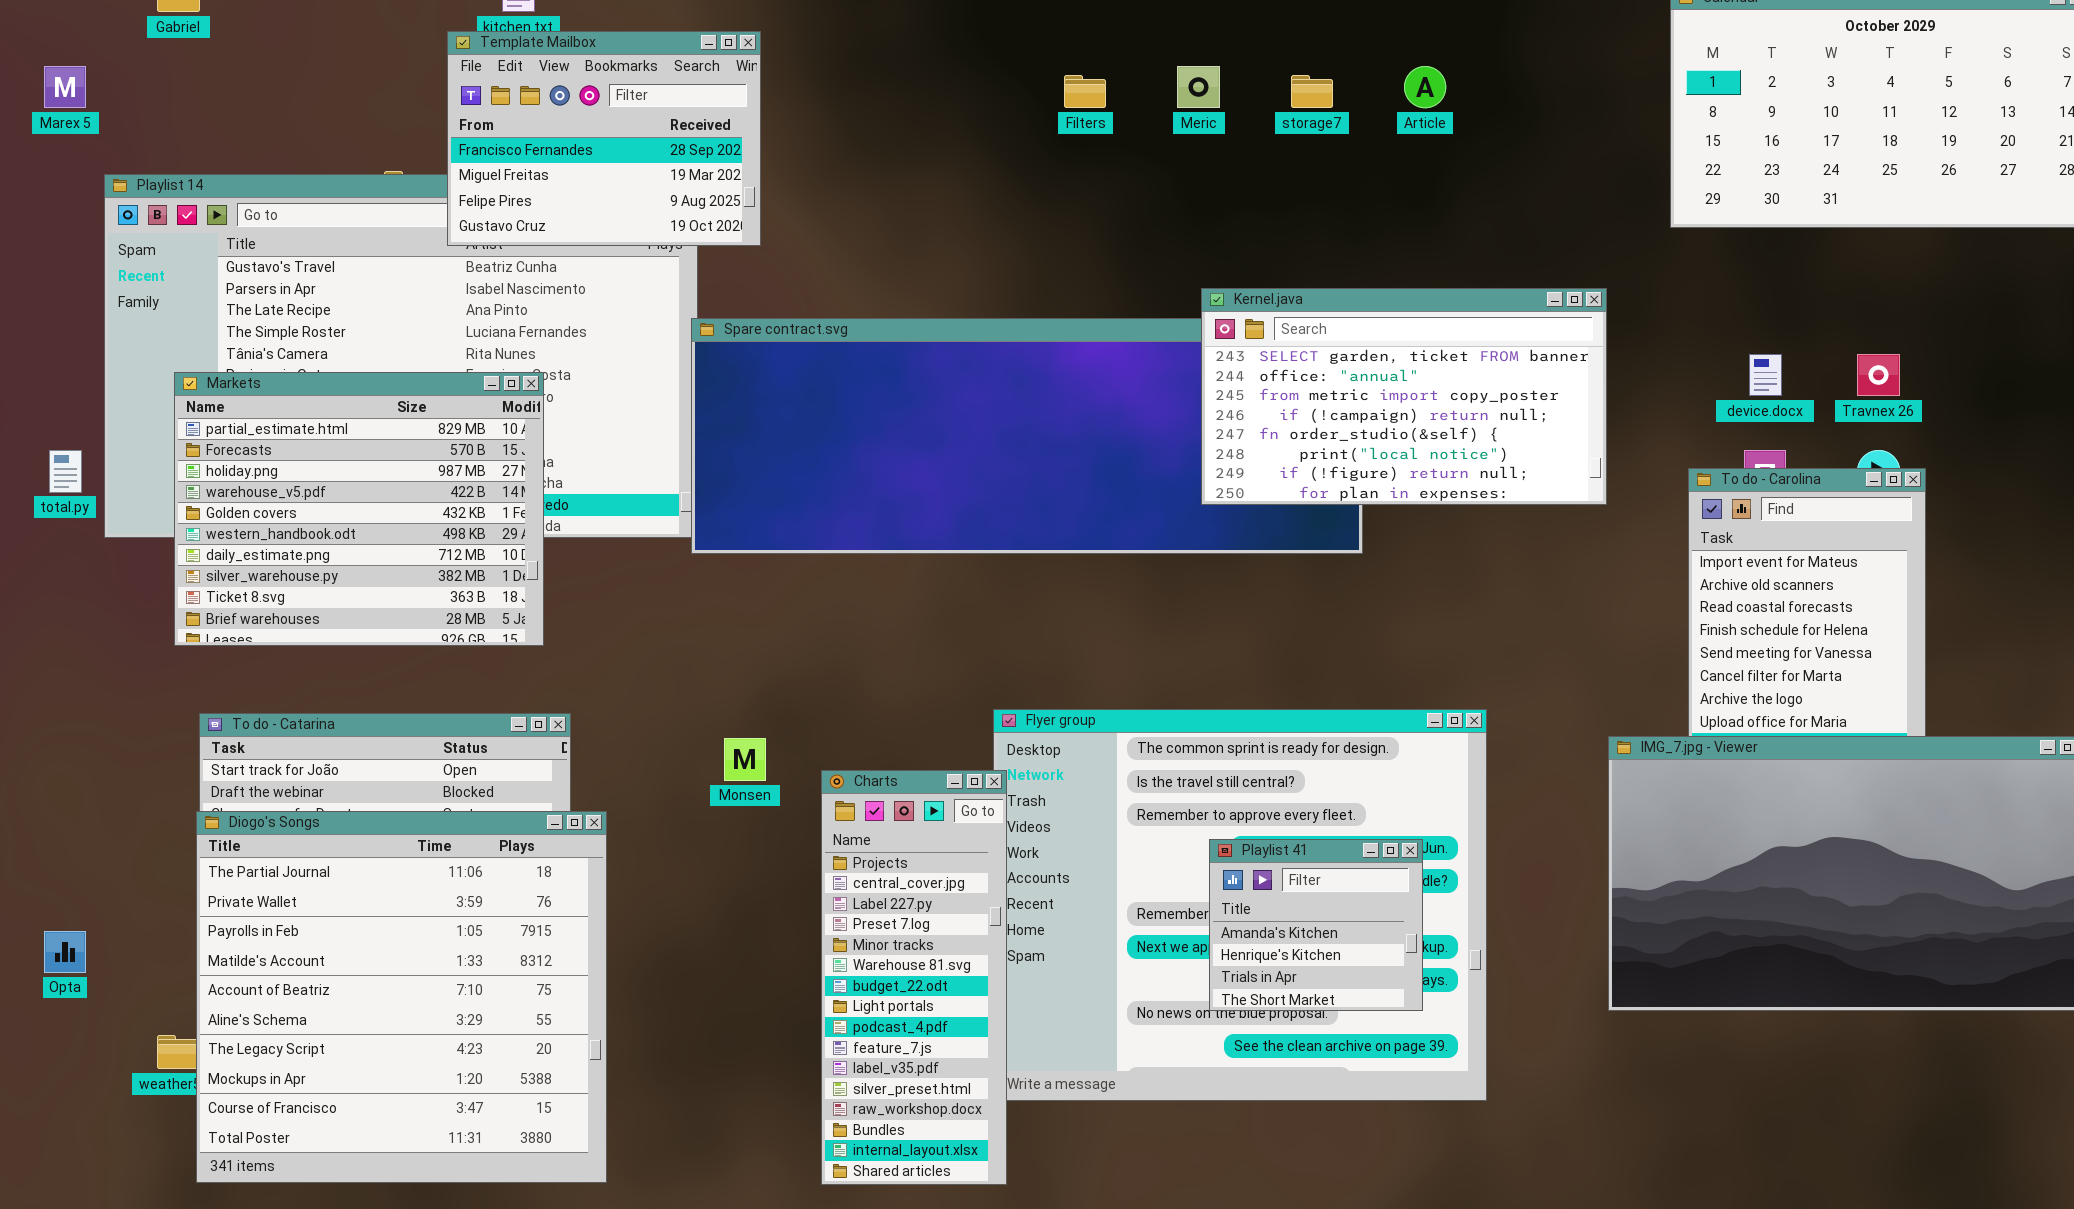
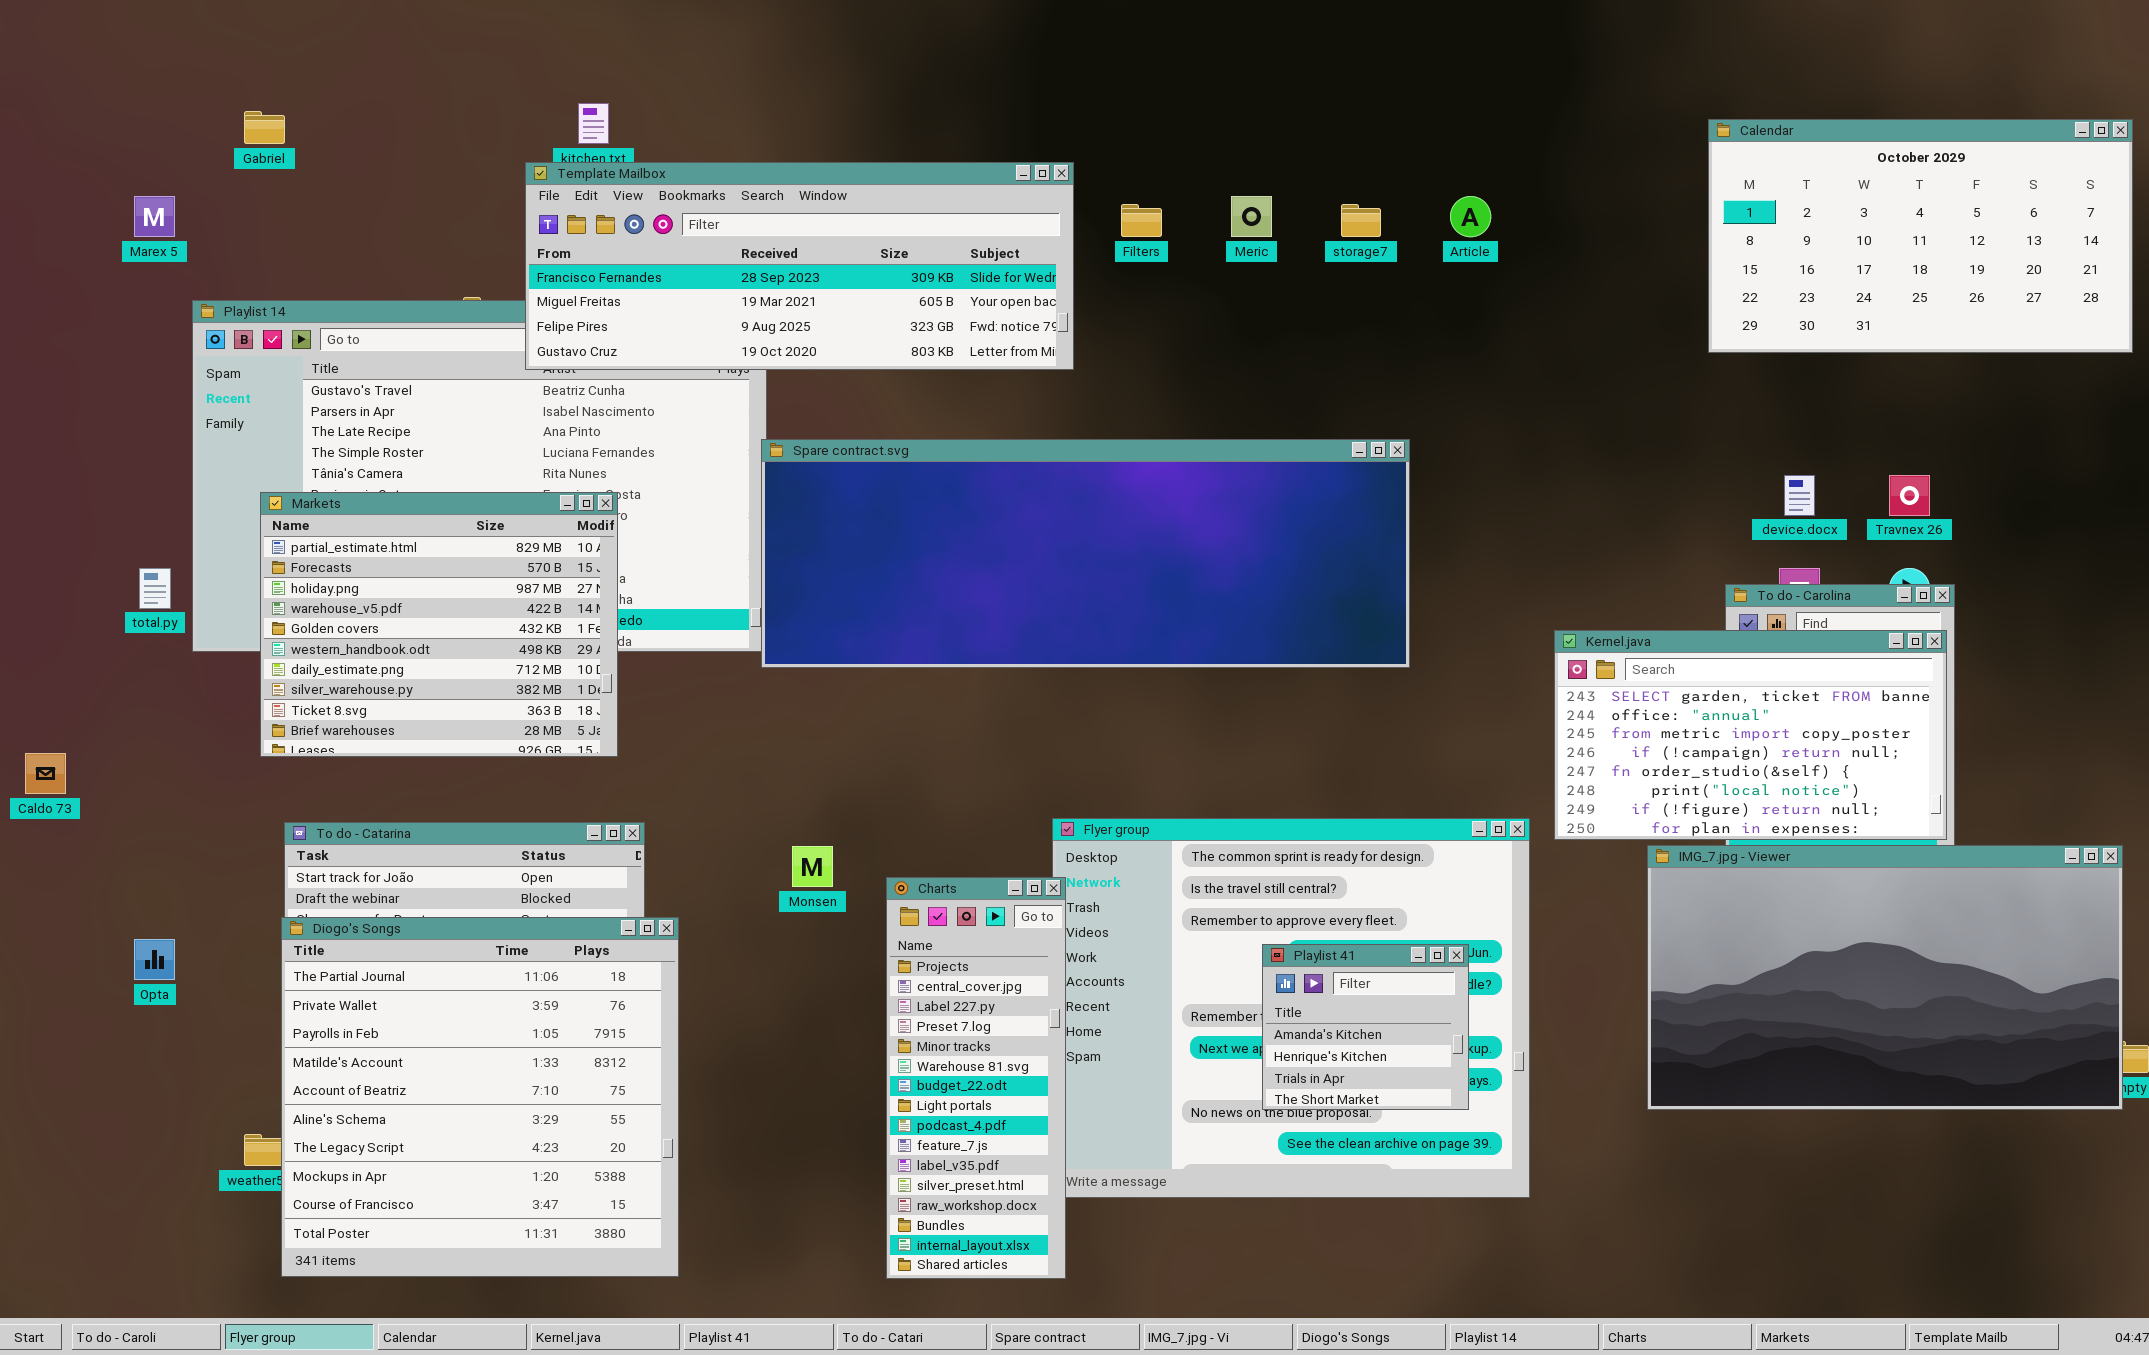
Template Mailbox: [447,31,761,246] -> [525,162,1074,370], resized
Kernel.java: [1201,288,1607,505] -> [1554,630,1947,840], moved
Opta: [44,931,86,973] -> [134,939,175,980], moved

